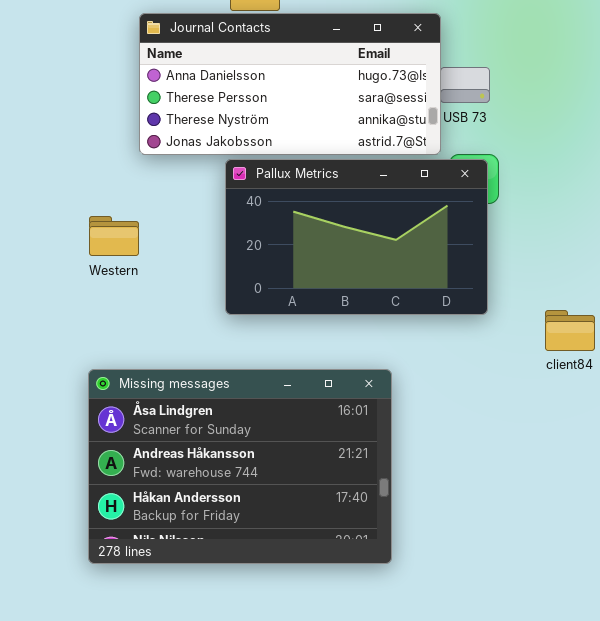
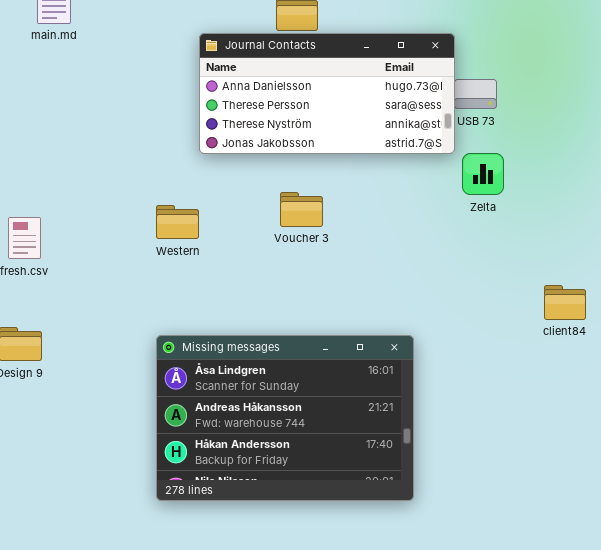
Pallux Metrics: [225,159,488,315] -> none, closed

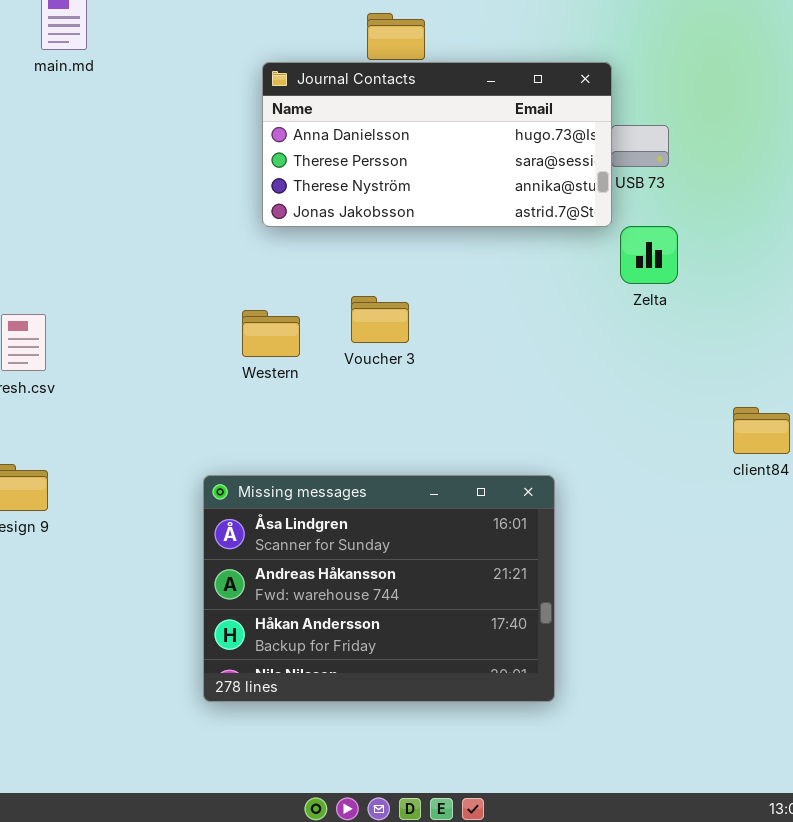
Voucher 3: [280,192,323,227] -> [351,296,409,343], moved
Western: [156,205,199,239] -> [242,310,300,357], moved

